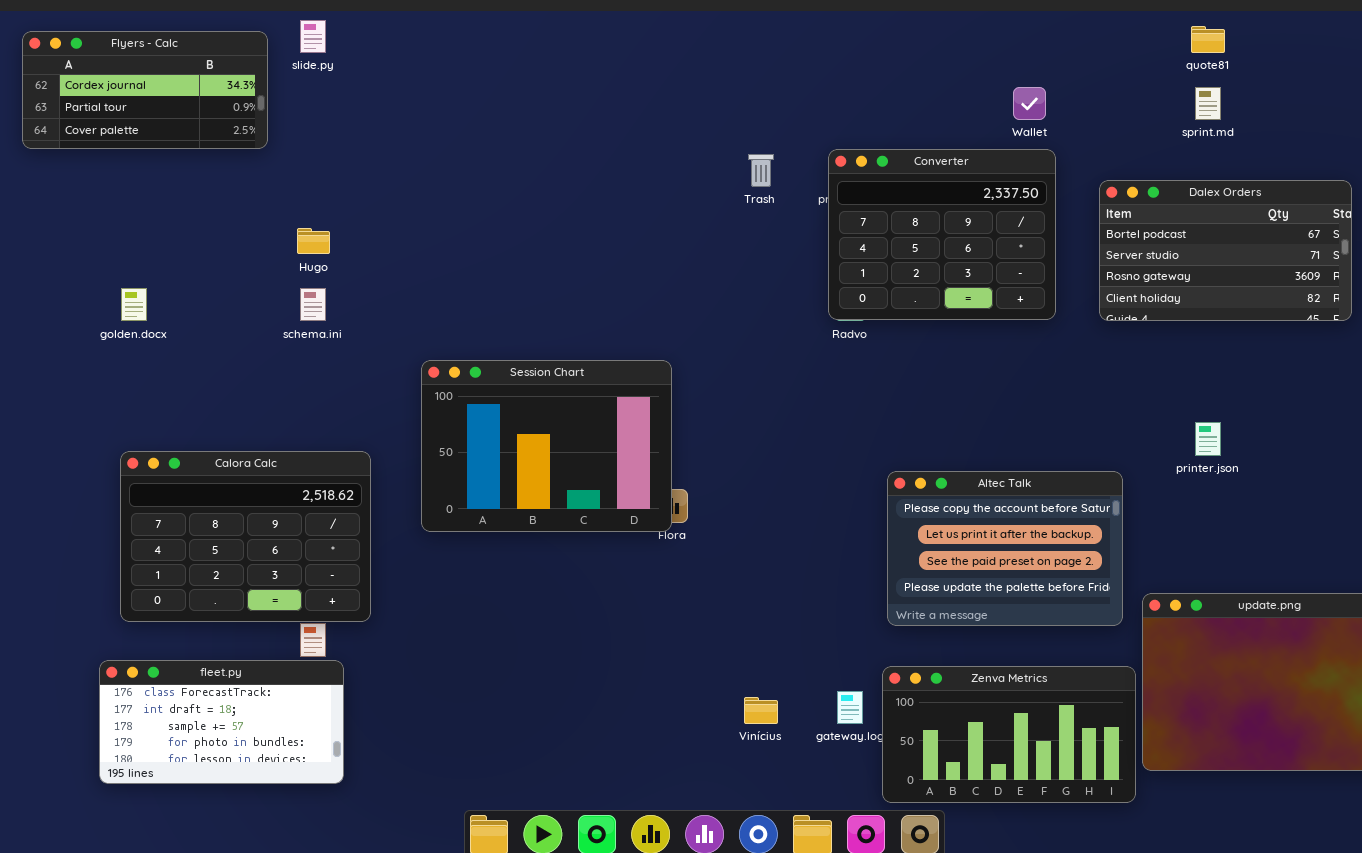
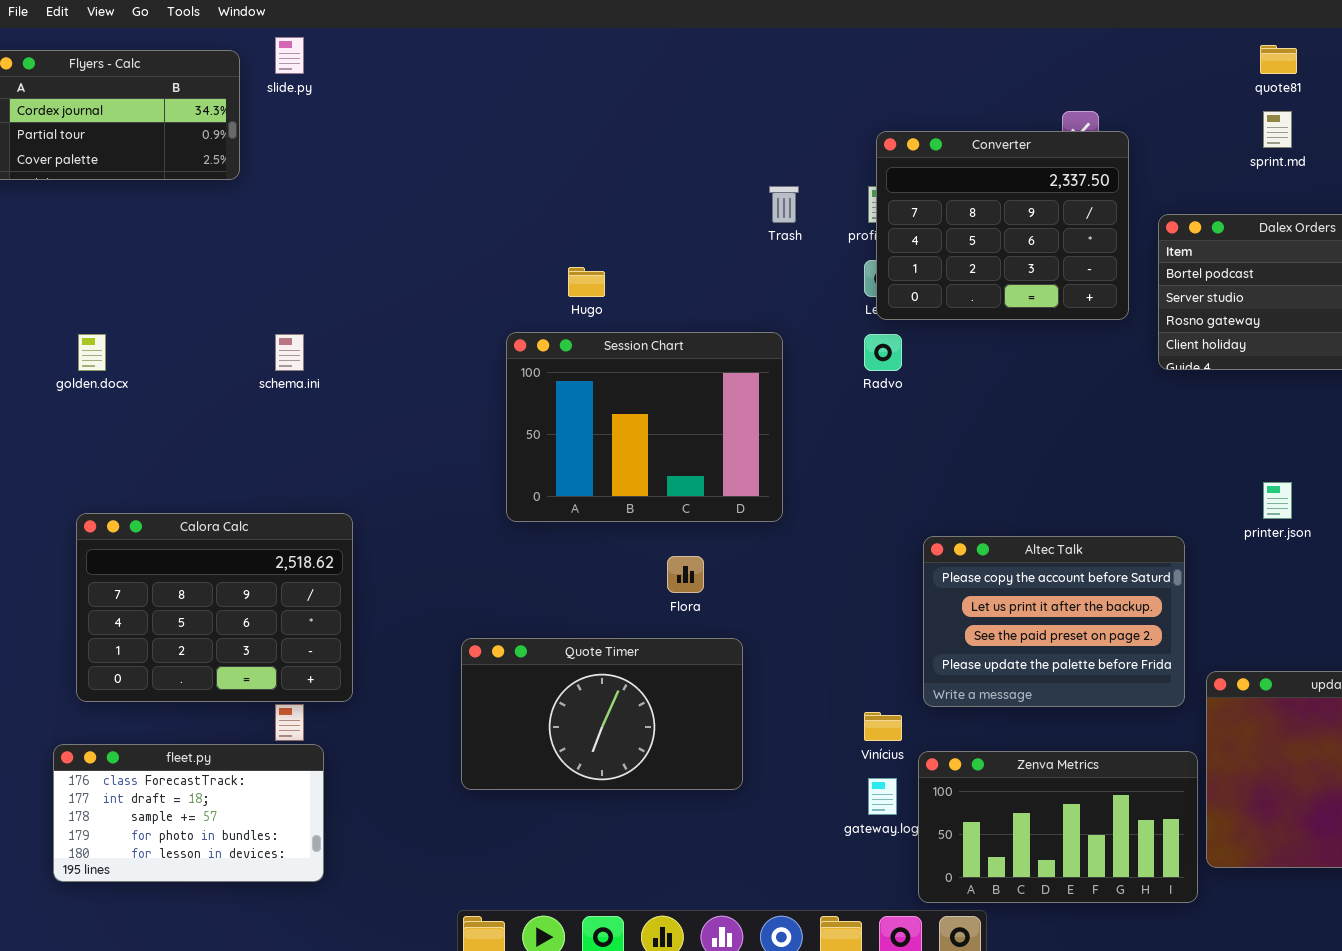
Converter: [828,149,1056,320] -> [876,131,1129,320], moved
Hugo: [297,228,330,254] -> [568,267,605,297], moved
Session Chart: [421,360,672,532] -> [506,332,783,522], moved
Quote Timer: none -> [461,638,743,790], opened
Vinícius: [744,697,778,724] -> [864,712,902,741], moved

